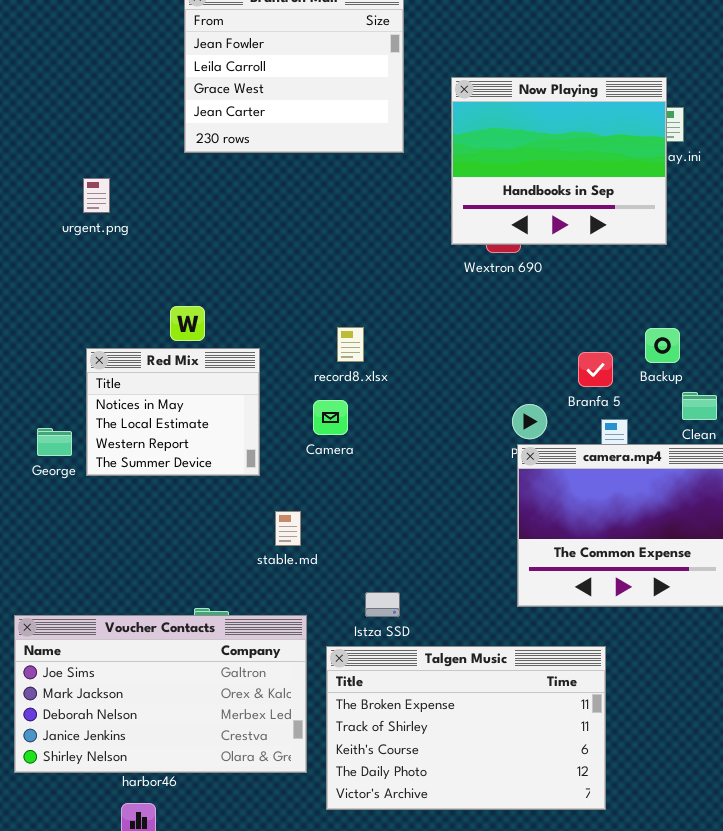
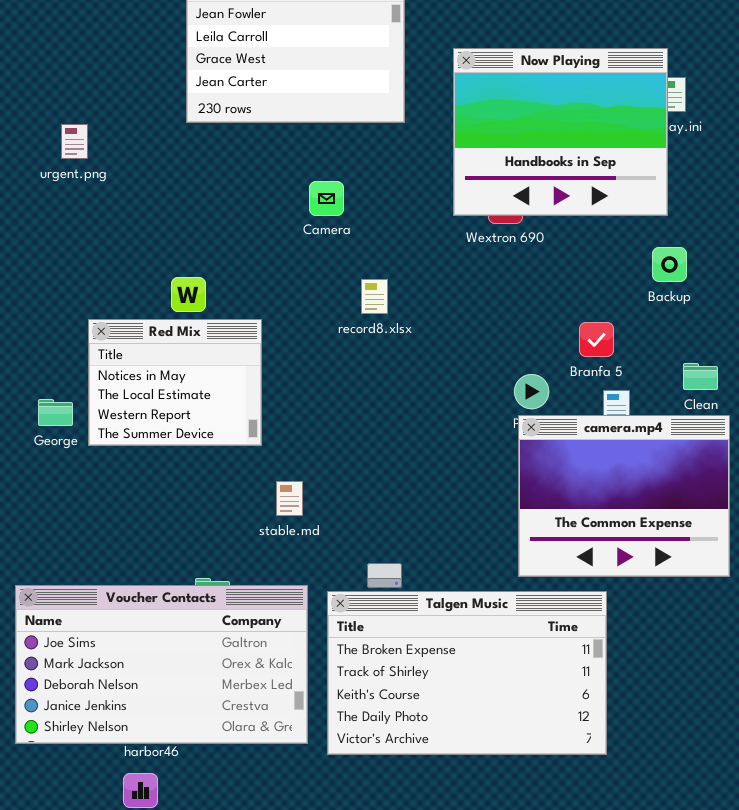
urgent.png: [83,178,110,213] -> [61,124,88,159], moved
record8.xlsx: [337,327,364,362] -> [361,279,388,314], moved
Backup: [645,328,680,363] -> [652,247,687,282], moved
Camera: [313,400,348,435] -> [309,181,344,216], moved
Talgen Music: [326,646,606,810] -> [327,591,607,755], moved

